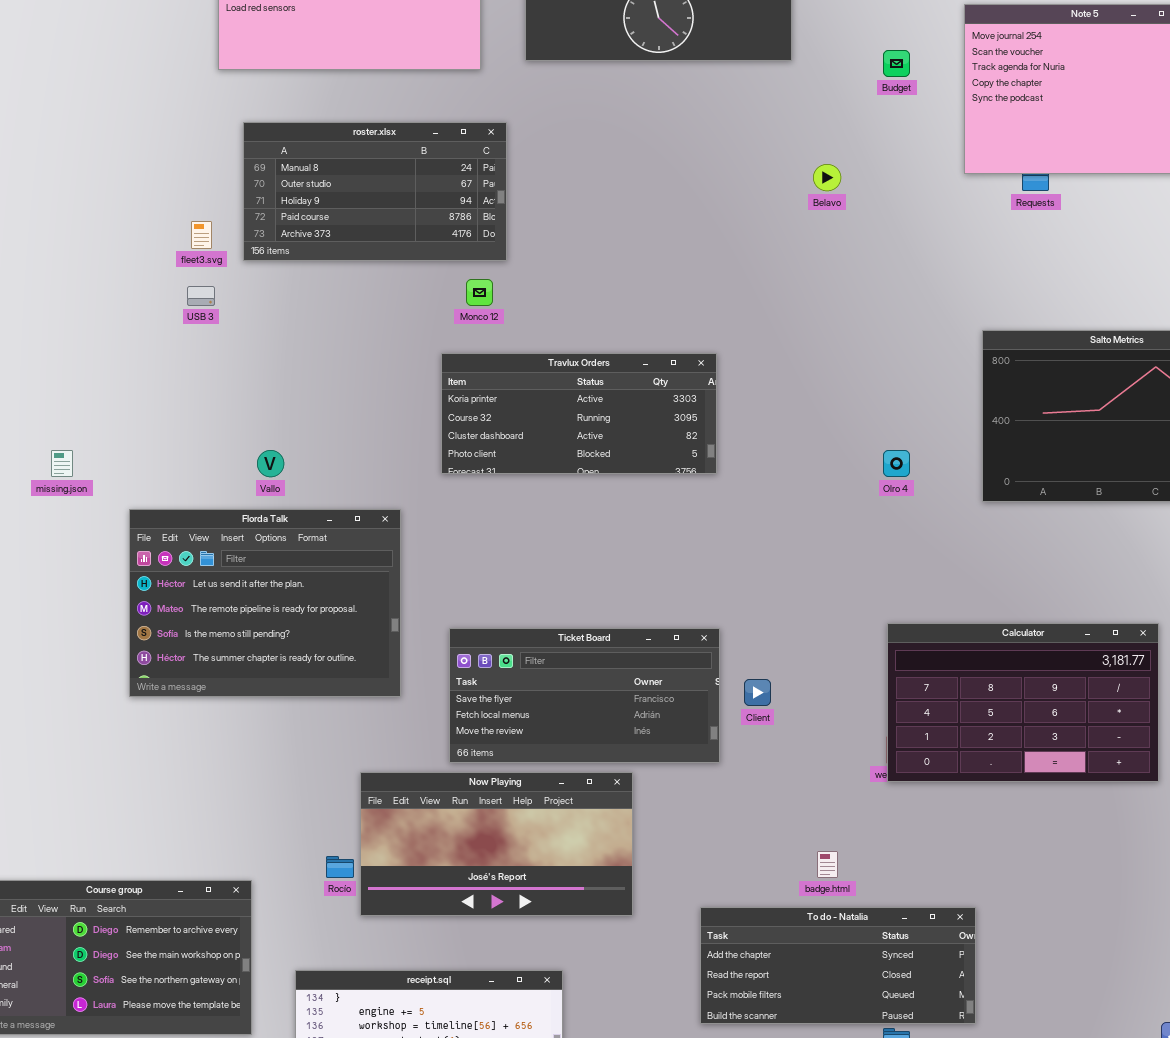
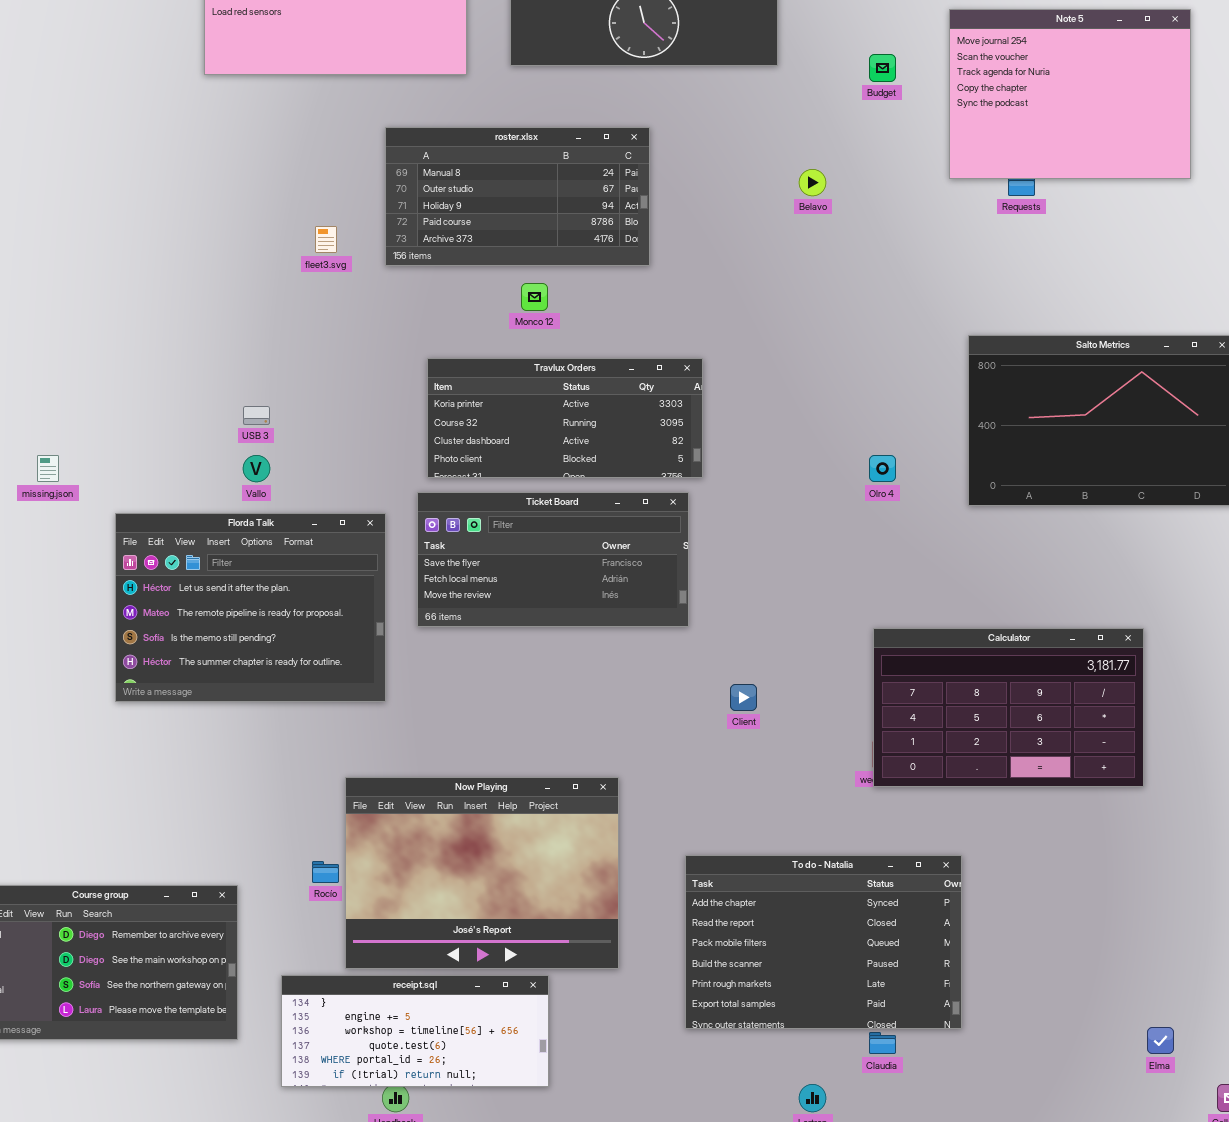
roster.xlsx: [243,122,507,261] -> [385,127,650,266], moved
fleet3.svg: [191,221,212,249] -> [315,226,337,253], moved
Monco 12: [466,279,493,306] -> [521,283,548,311], moved
USB 3: [187,286,215,306] -> [243,406,270,425], moved
Ticket Board: [449,628,720,763] -> [417,492,689,627], moved
Now Playing: [360,772,633,916] -> [345,777,619,969], resized
To do - Natalia: [700,907,976,1024] -> [685,855,962,1029], resized

